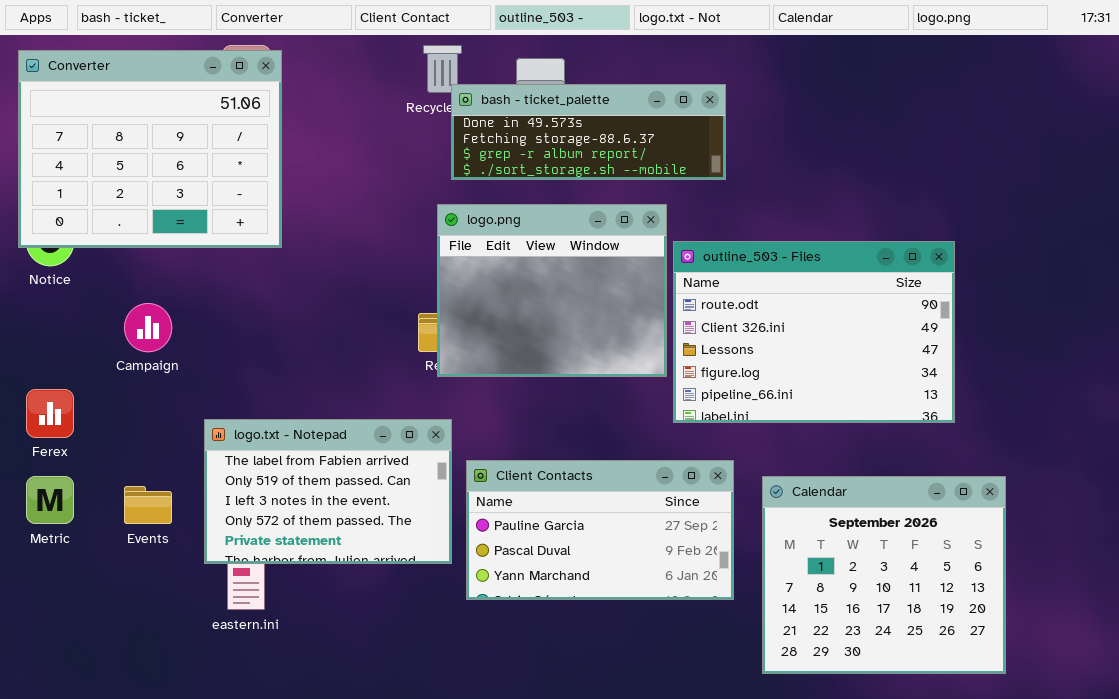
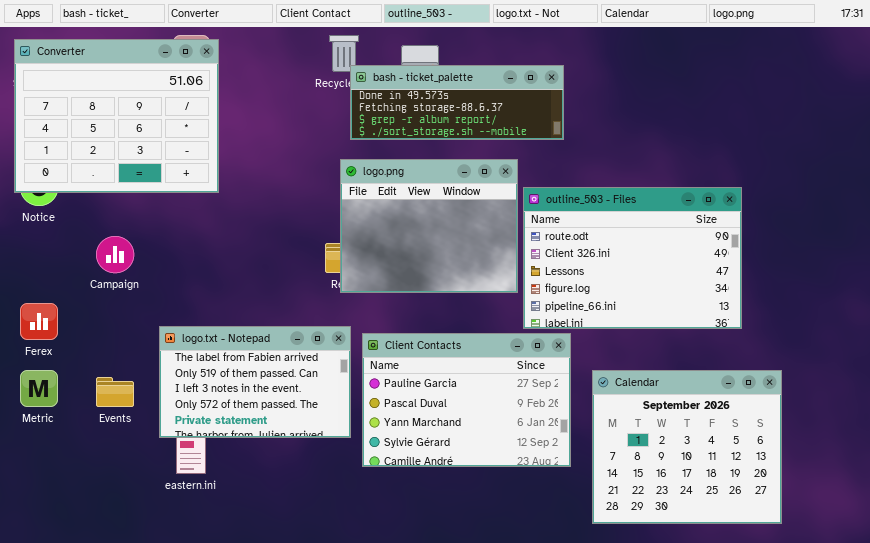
Client Contacts: [466,460,734,600] -> [362,333,571,467], resized

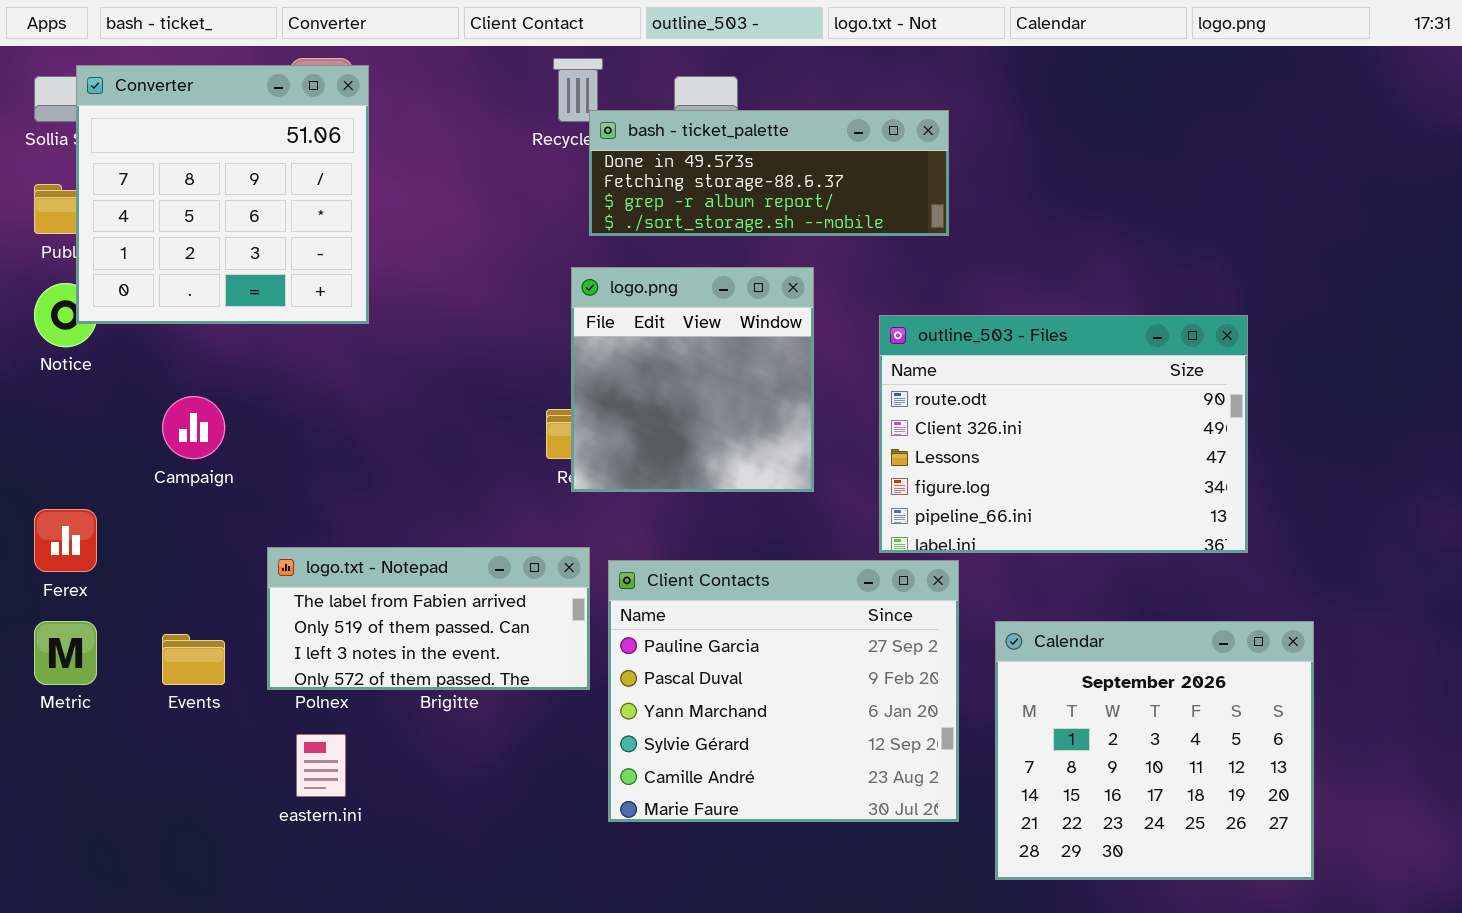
Converter: [14,39,219,193] -> [76,65,369,324], resized
logo.png: [340,159,518,293] -> [571,267,814,492], resized
logo.txt - Notepad: [159,326,351,438] -> [267,547,590,690], resized
Client Contacts: [362,333,571,467] -> [608,560,959,822], resized

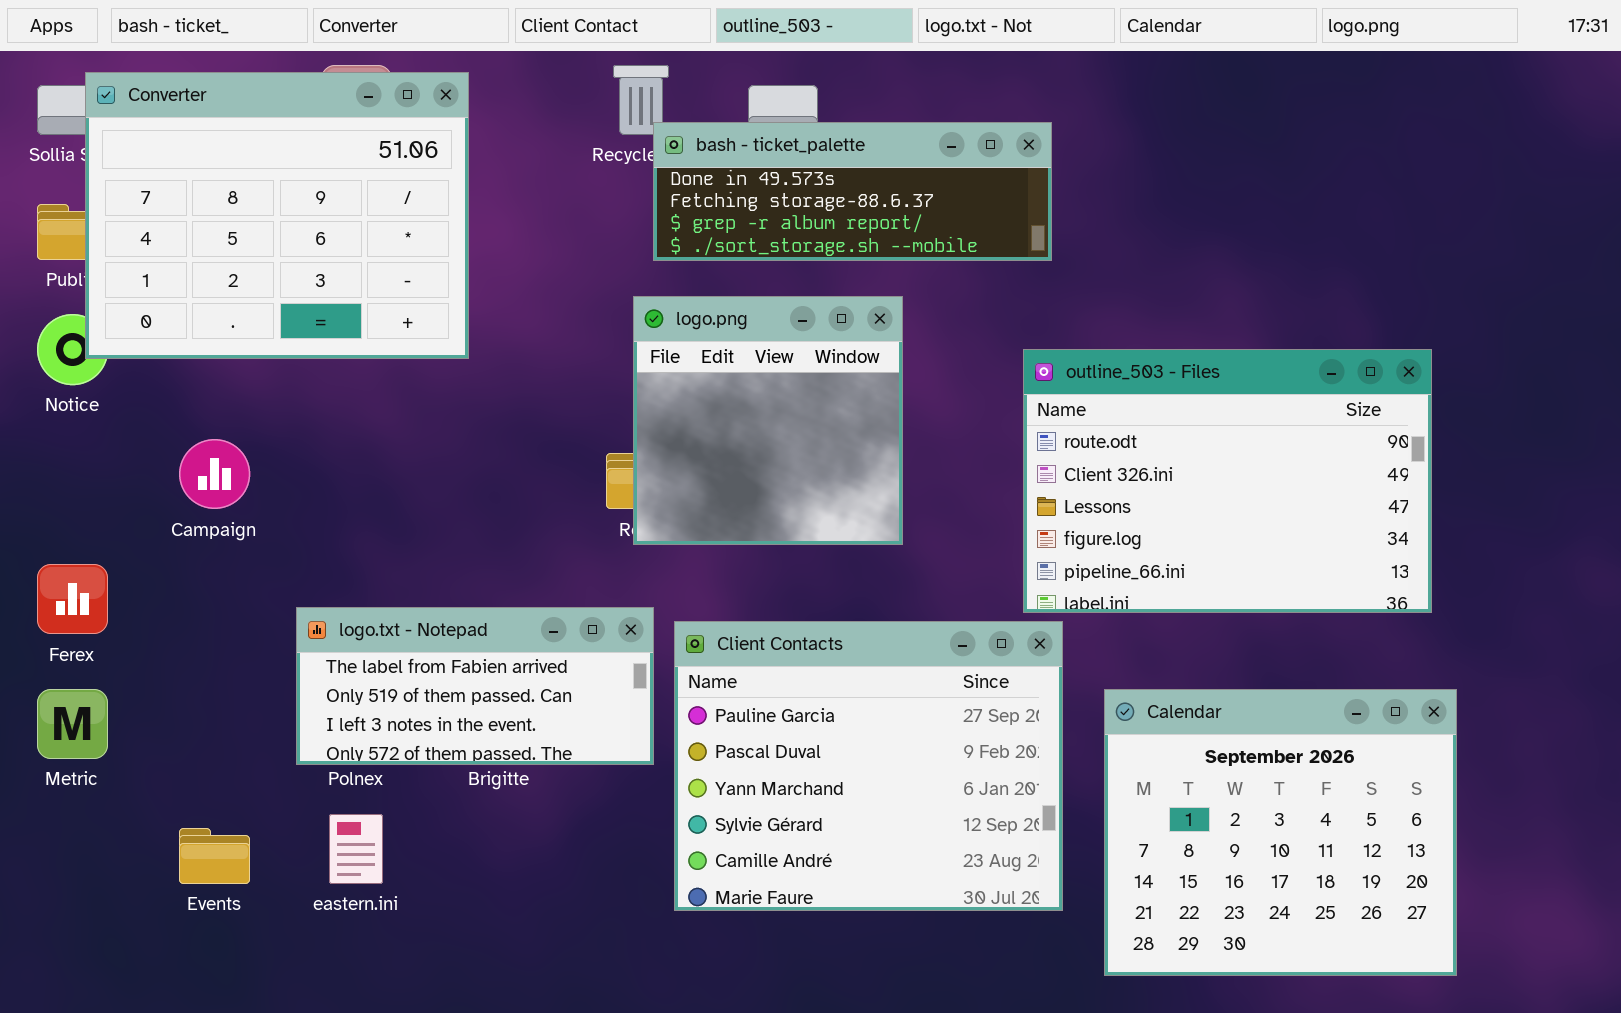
Converter: [76,65,369,324] -> [85,72,469,359], resized
outline_503 - Files: [879,315,1248,553] -> [1023,349,1432,613], moved
Events: [162,634,225,685] -> [179,828,250,884], moved

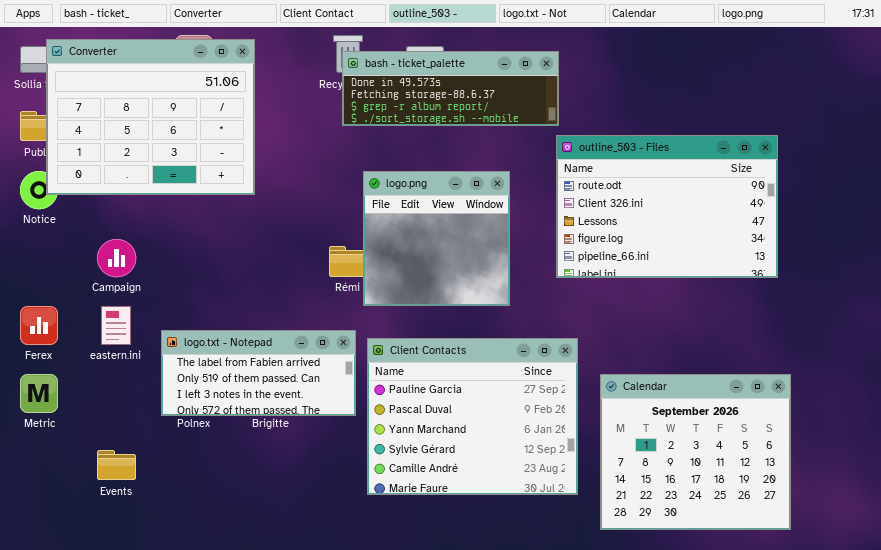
bash - ticket_palette: [653,122,1052,261] -> [342,51,559,126], moved
logo.png: [633,296,903,545] -> [363,171,510,306], moved
outline_503 - Files: [1023,349,1432,613] -> [556,135,778,278], moved
eastern.ini: [329,814,383,884] -> [101,306,131,345], moved

